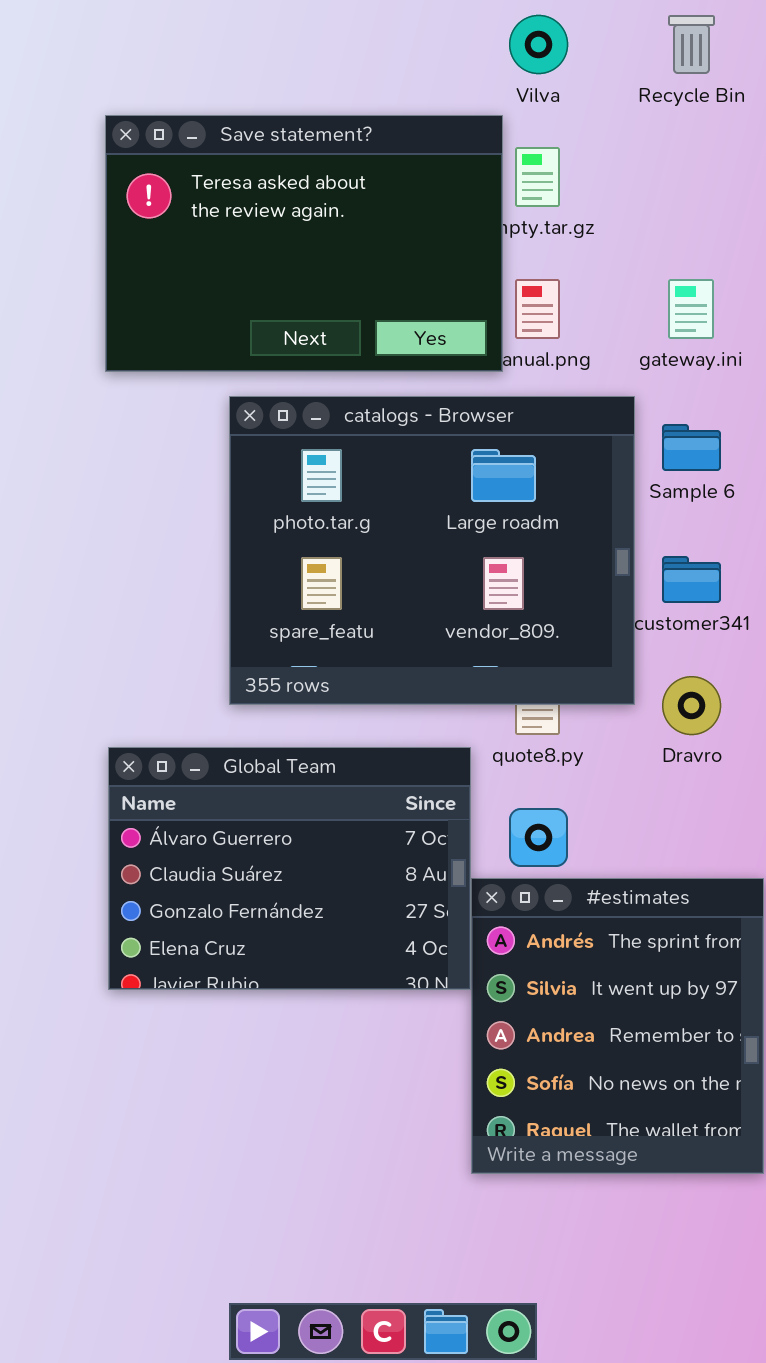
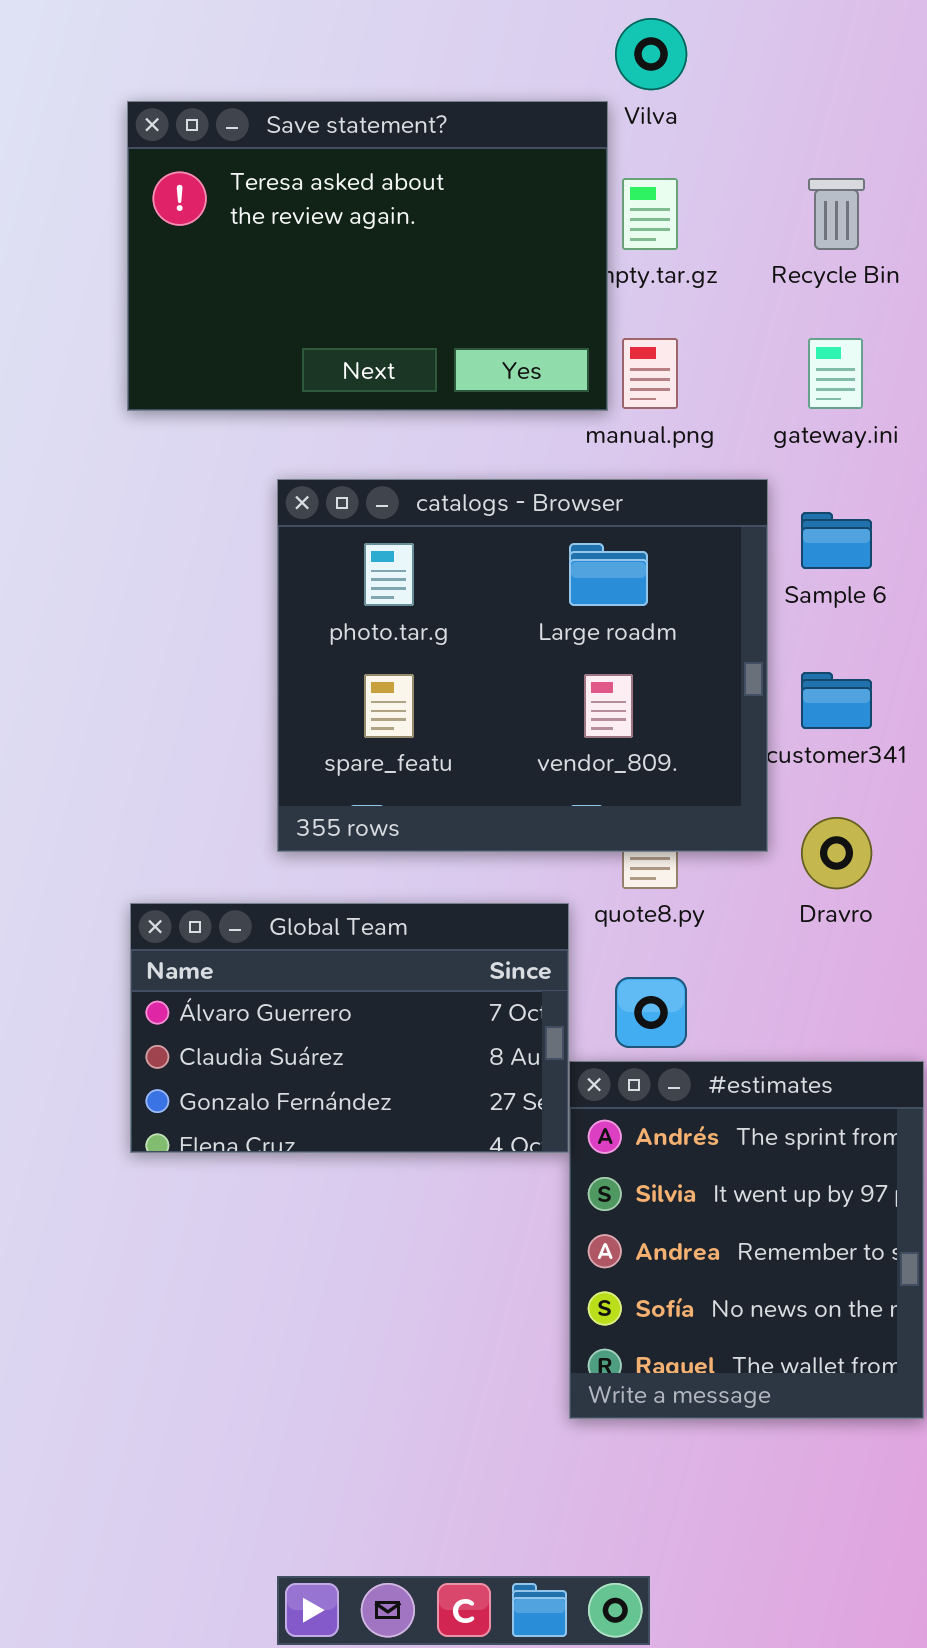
Recycle Bin: [668,15,715,74] -> [808,178,865,250], moved
Save statement?: [105,115,503,372] -> [127,101,608,411], moved
Global Team: [108,747,471,990] -> [130,903,569,1153], resized

